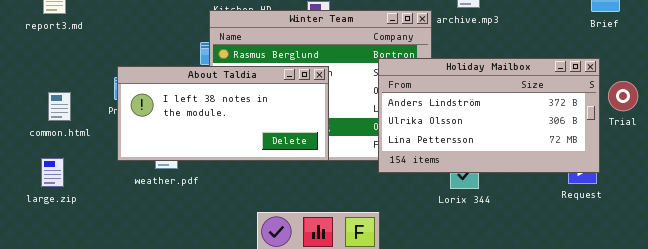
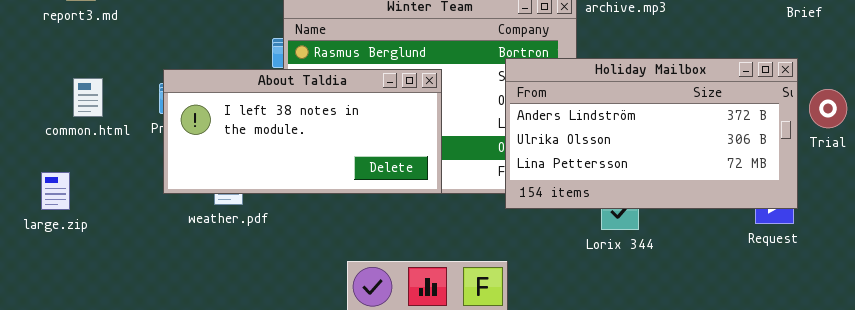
common.html: [48,92,71,121] -> [73,78,103,117], moved
large.zip: [41,158,64,187] -> [41,172,70,210], moved

